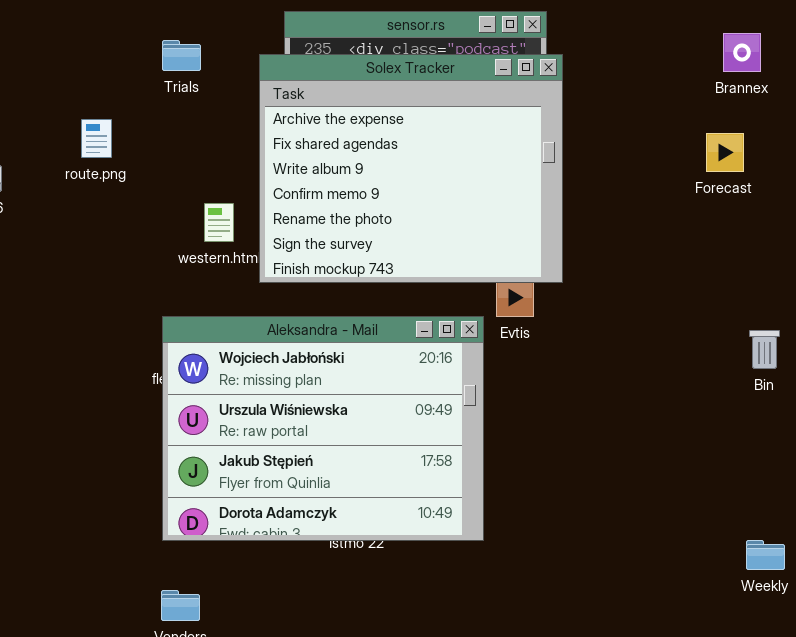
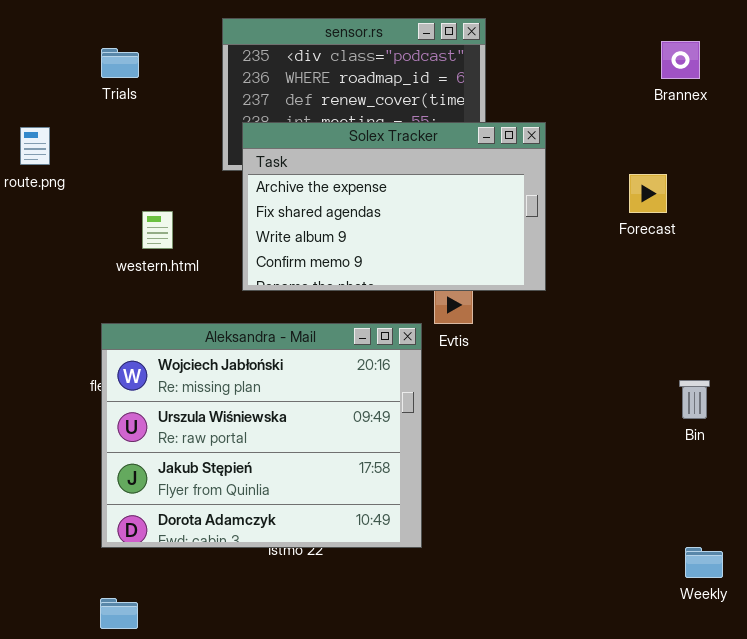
Solex Tracker: [259,54,563,283] -> [242,122,546,291], moved, resized
Forecast: [706,133,744,172] -> [629,174,667,213], moved
Bin: [749,330,780,369] -> [679,380,710,419], moved

